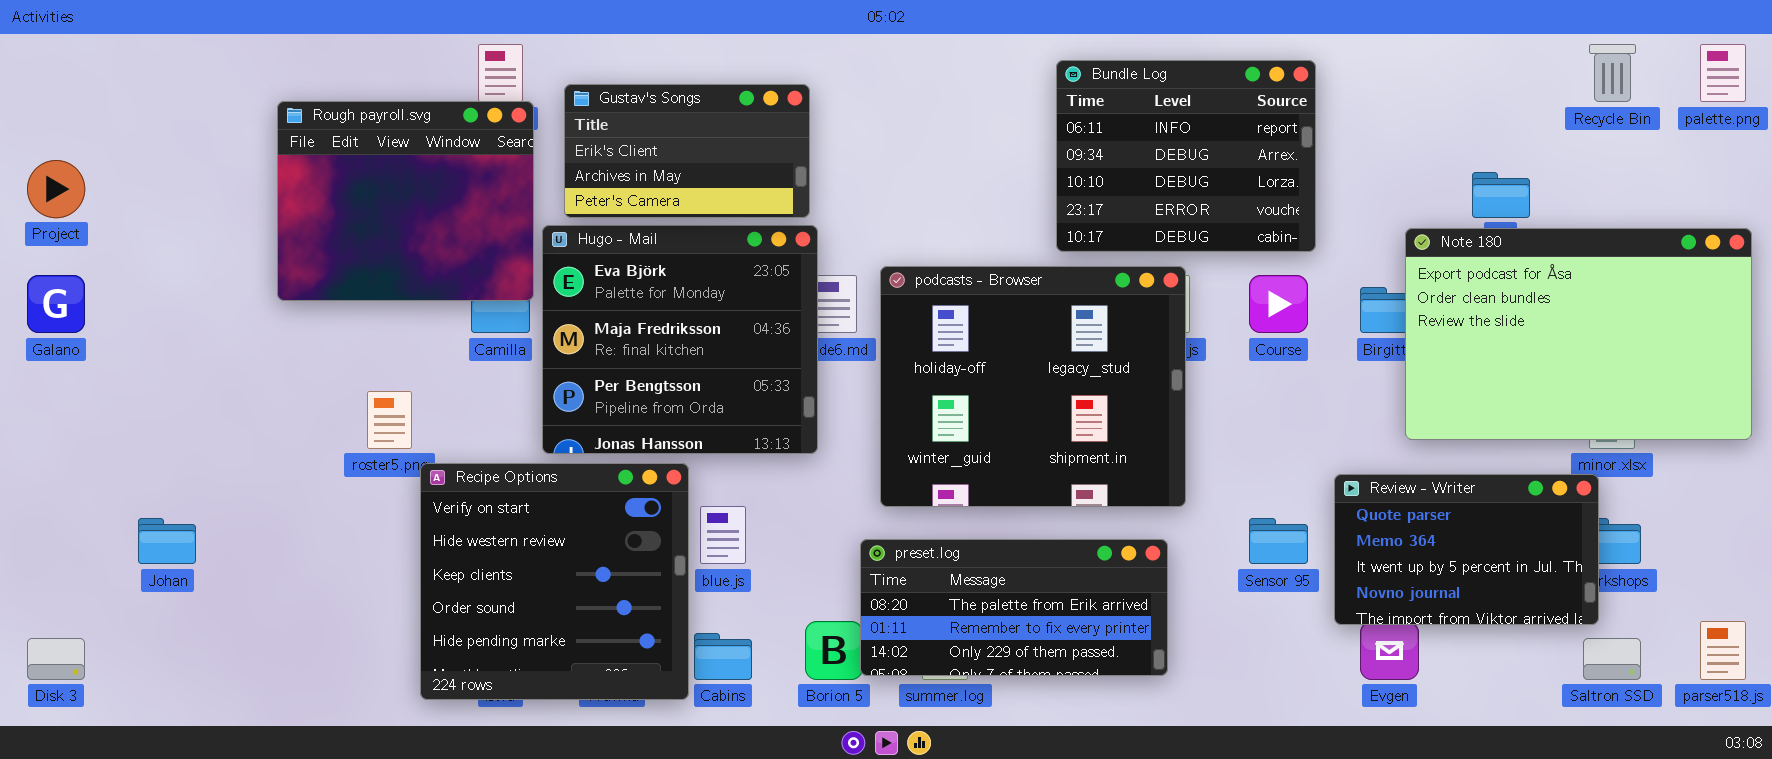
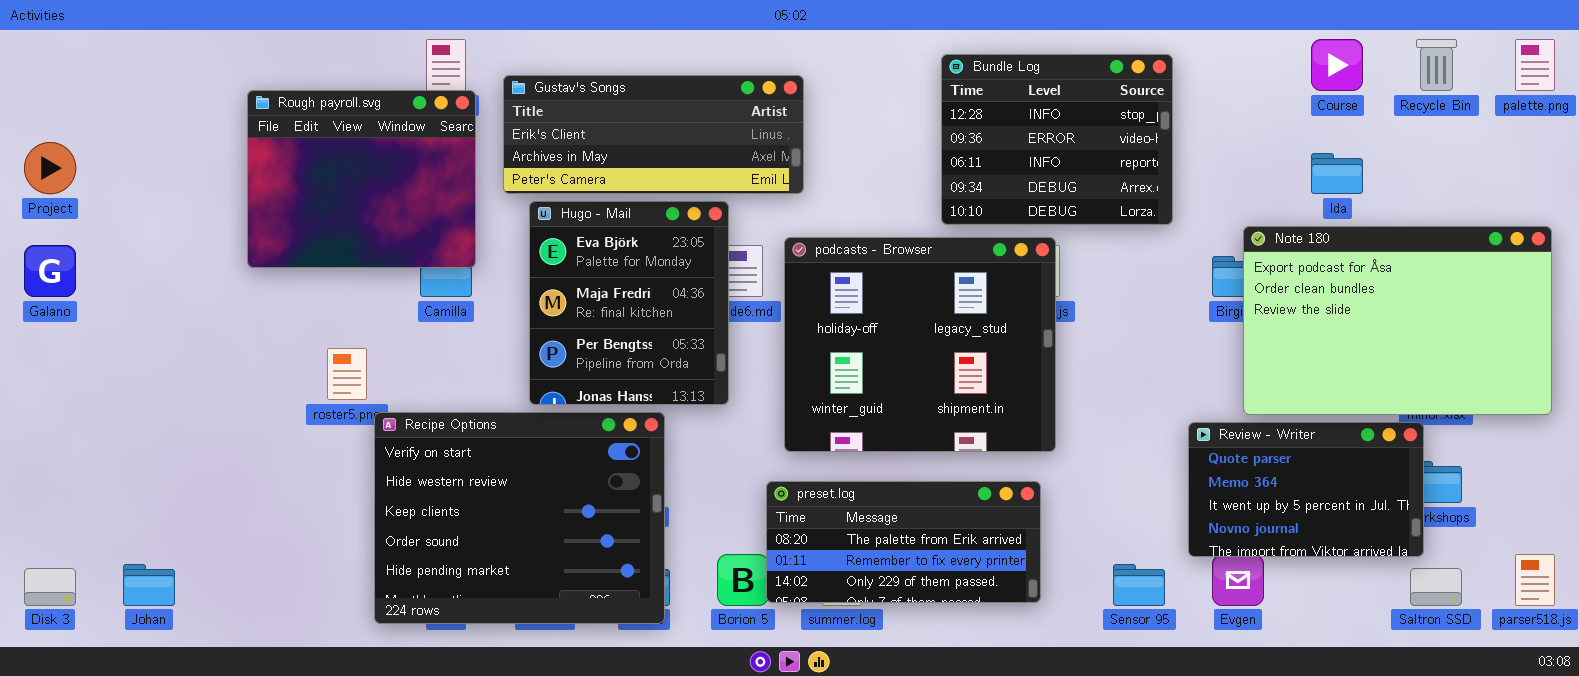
Bundle Log: [1056,60,1316,252] -> [941,54,1173,225], scrolled up 2 rows
Gustav's Songs: [564,84,810,218] -> [503,75,804,194], resized
Hugo - Mail: [542,225,818,454] -> [529,201,729,405], resized
Note 180: [1405,228,1752,440] -> [1243,226,1552,415], moved
Course: [1249,275,1308,333] -> [1311,39,1363,91], moved
Recipe Options: [420,463,689,700] -> [374,412,665,624], resized
Johan: [138,518,196,564] -> [123,564,175,606], moved
Sensor 95: [1249,518,1308,564] -> [1113,564,1165,606], moved

